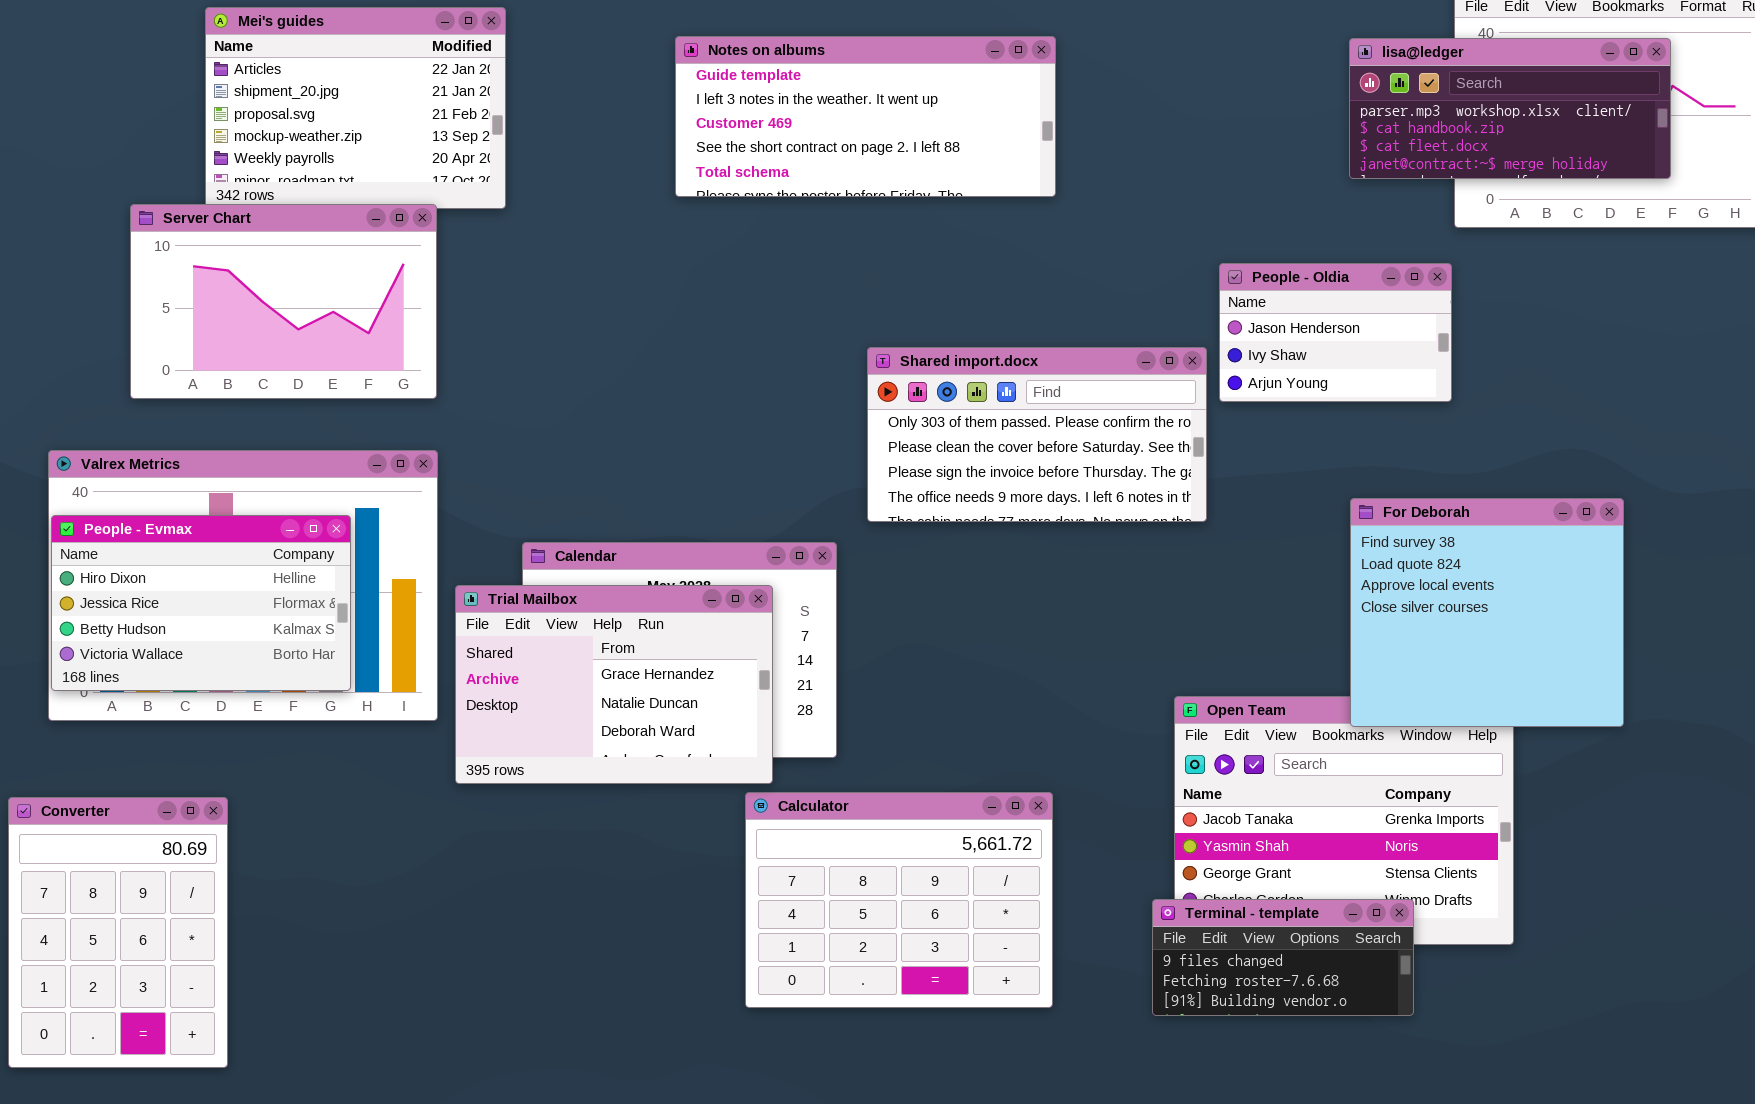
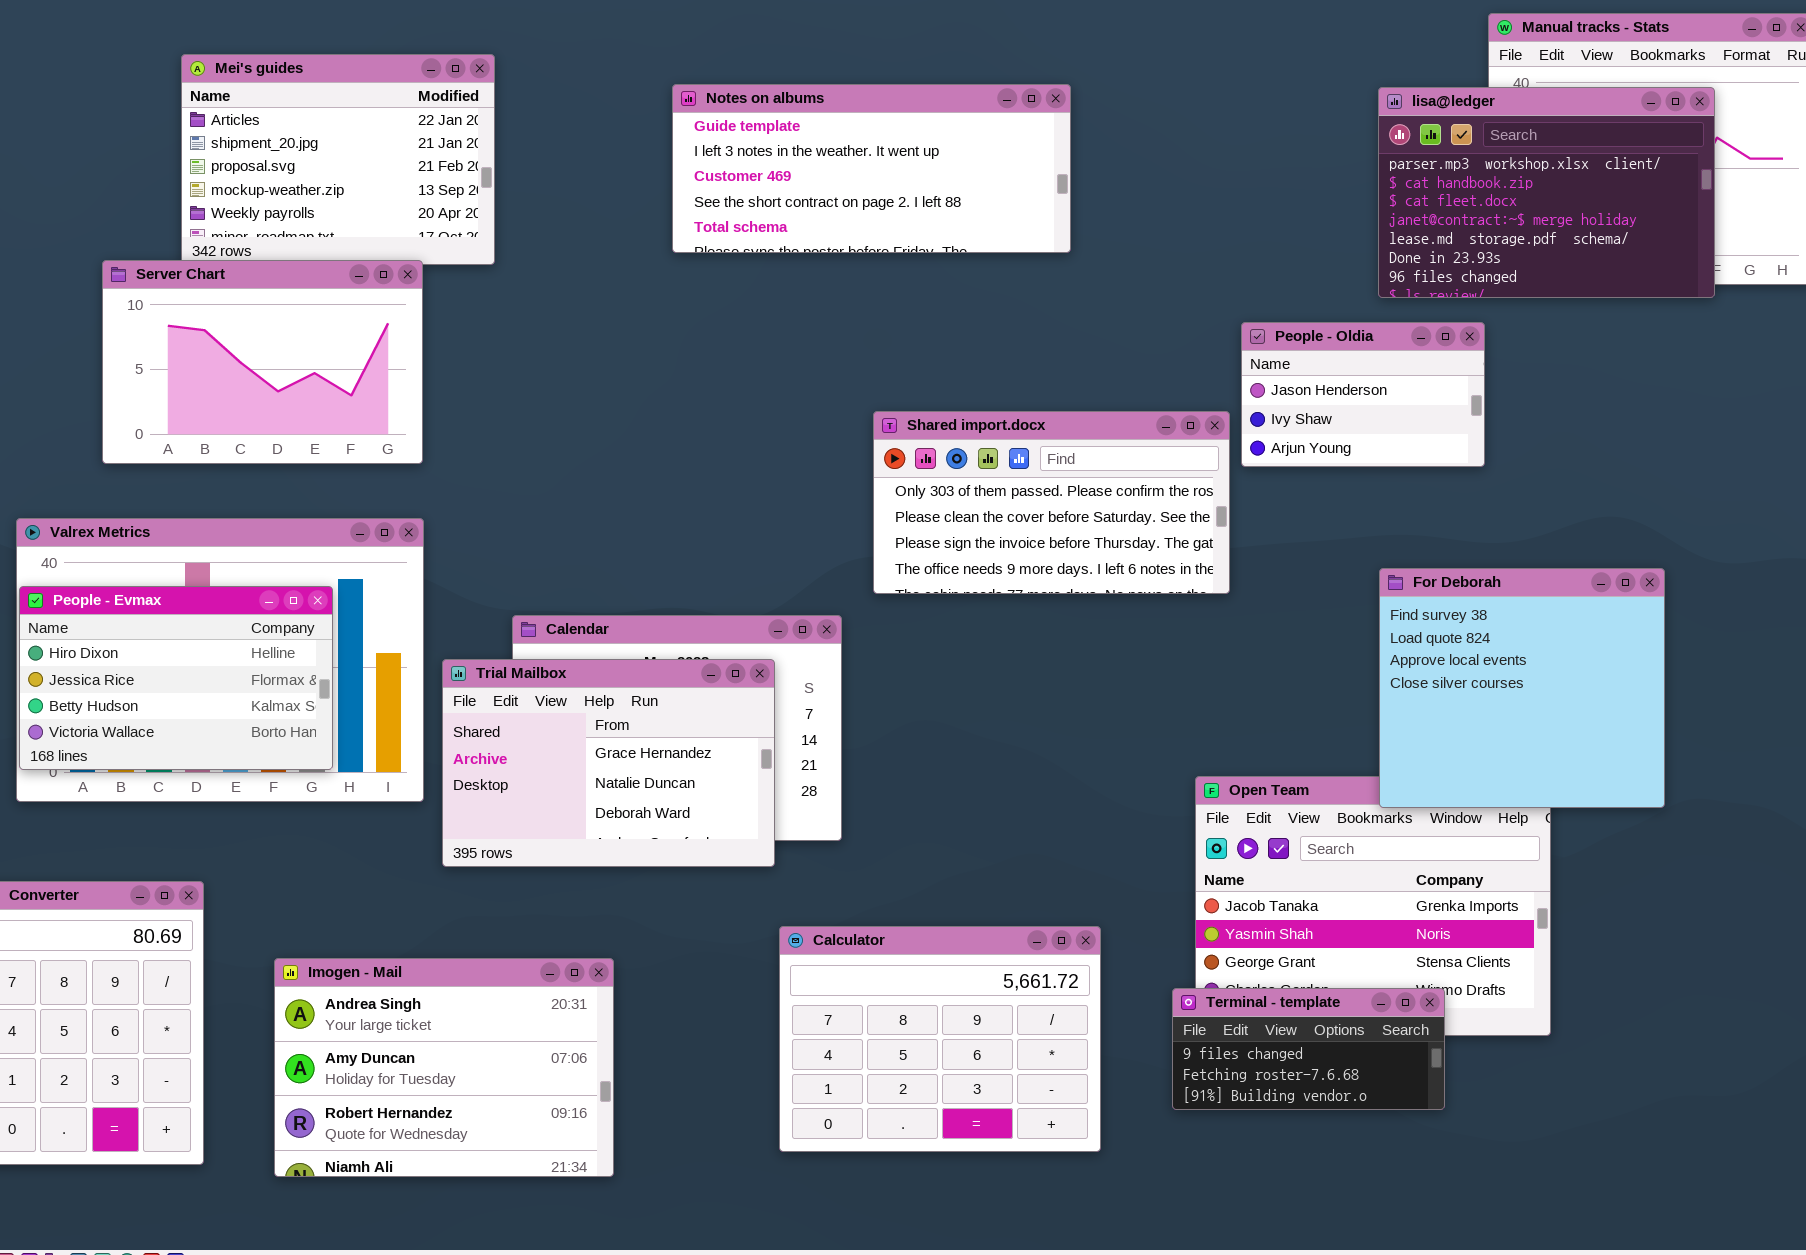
lisa@ledger: [1349,38,1671,179] -> [1378,87,1715,298], resized
Calculator: [745,792,1053,1008] -> [779,926,1101,1152], moved
Imogen - Mail: none -> [274,958,614,1177], opened

